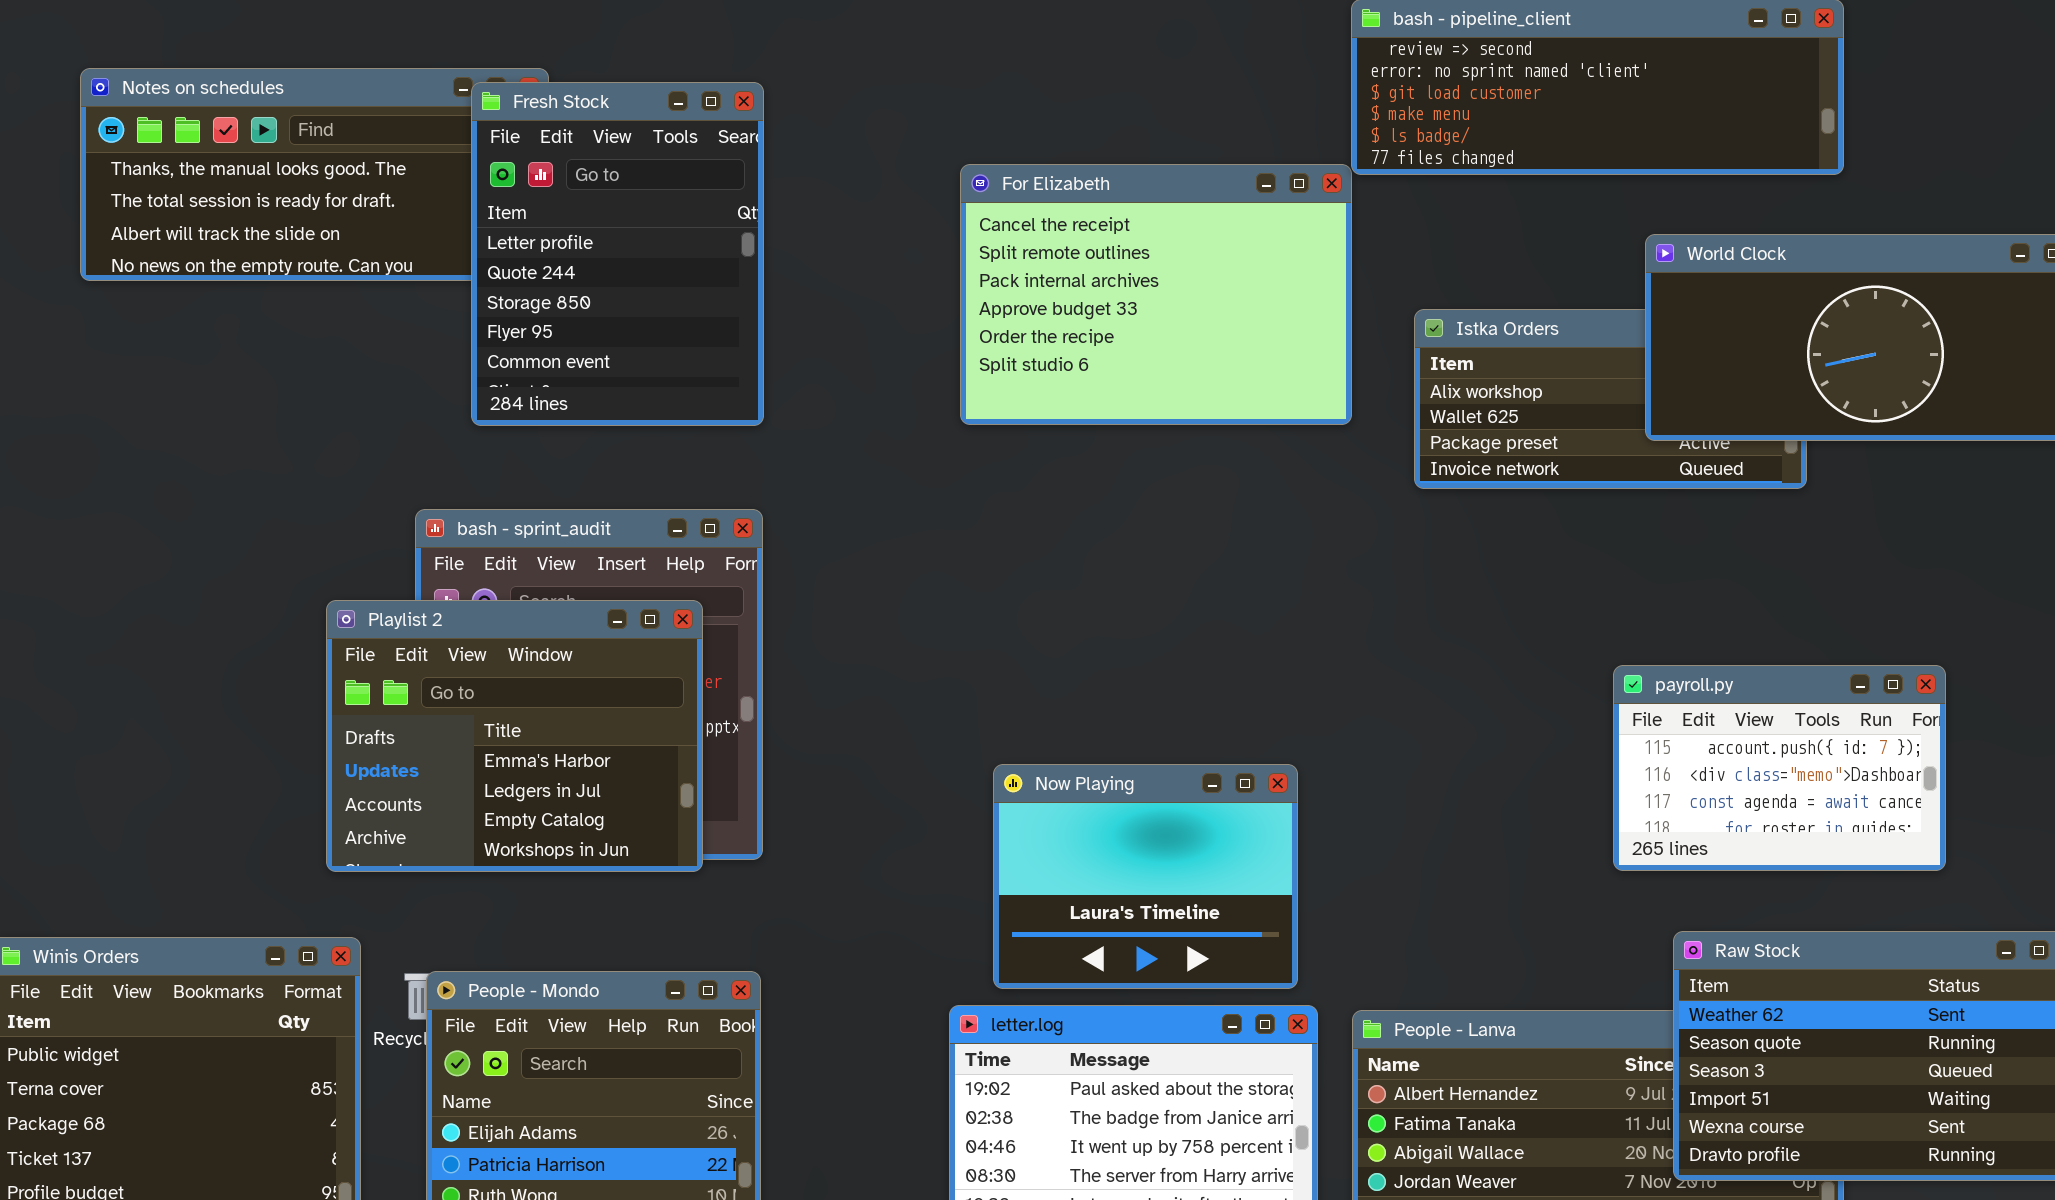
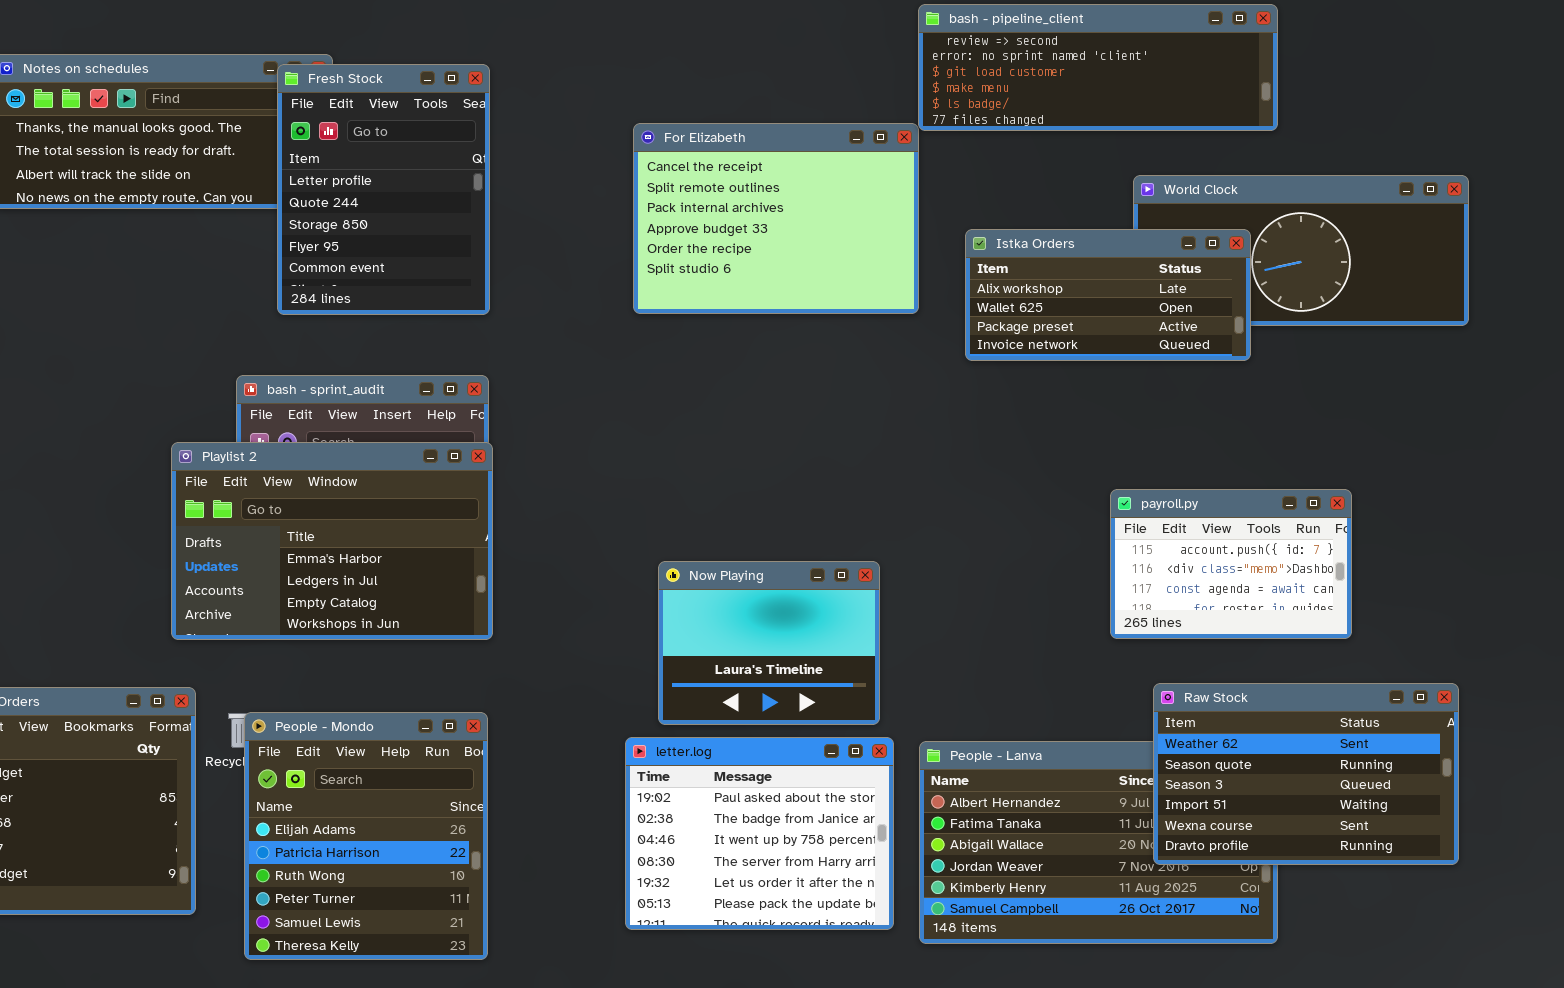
Istka Orders: [1414,309,1807,489] -> [965,229,1251,361], raised
Playlist 2: [326,600,703,872] -> [171,442,493,640], resized

